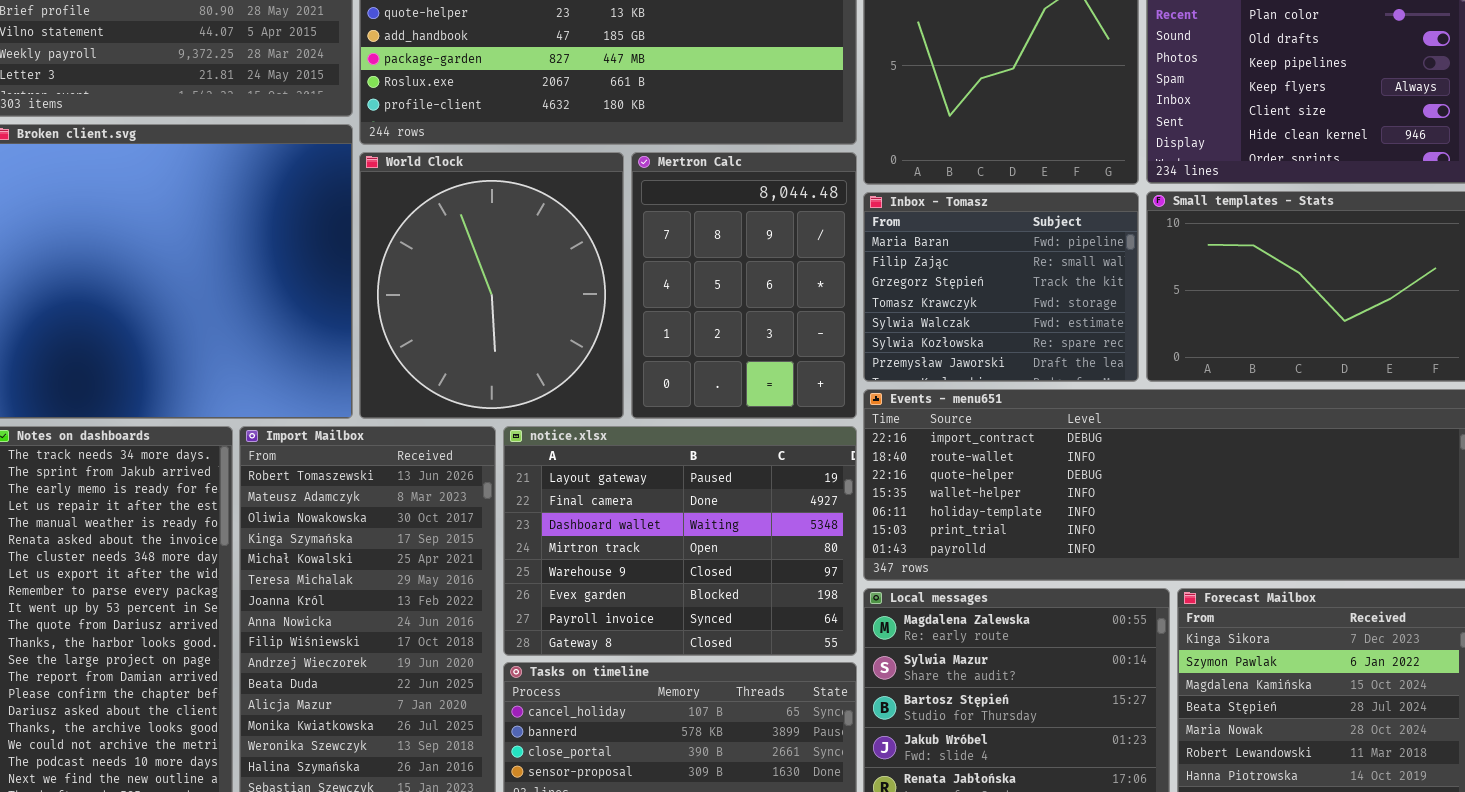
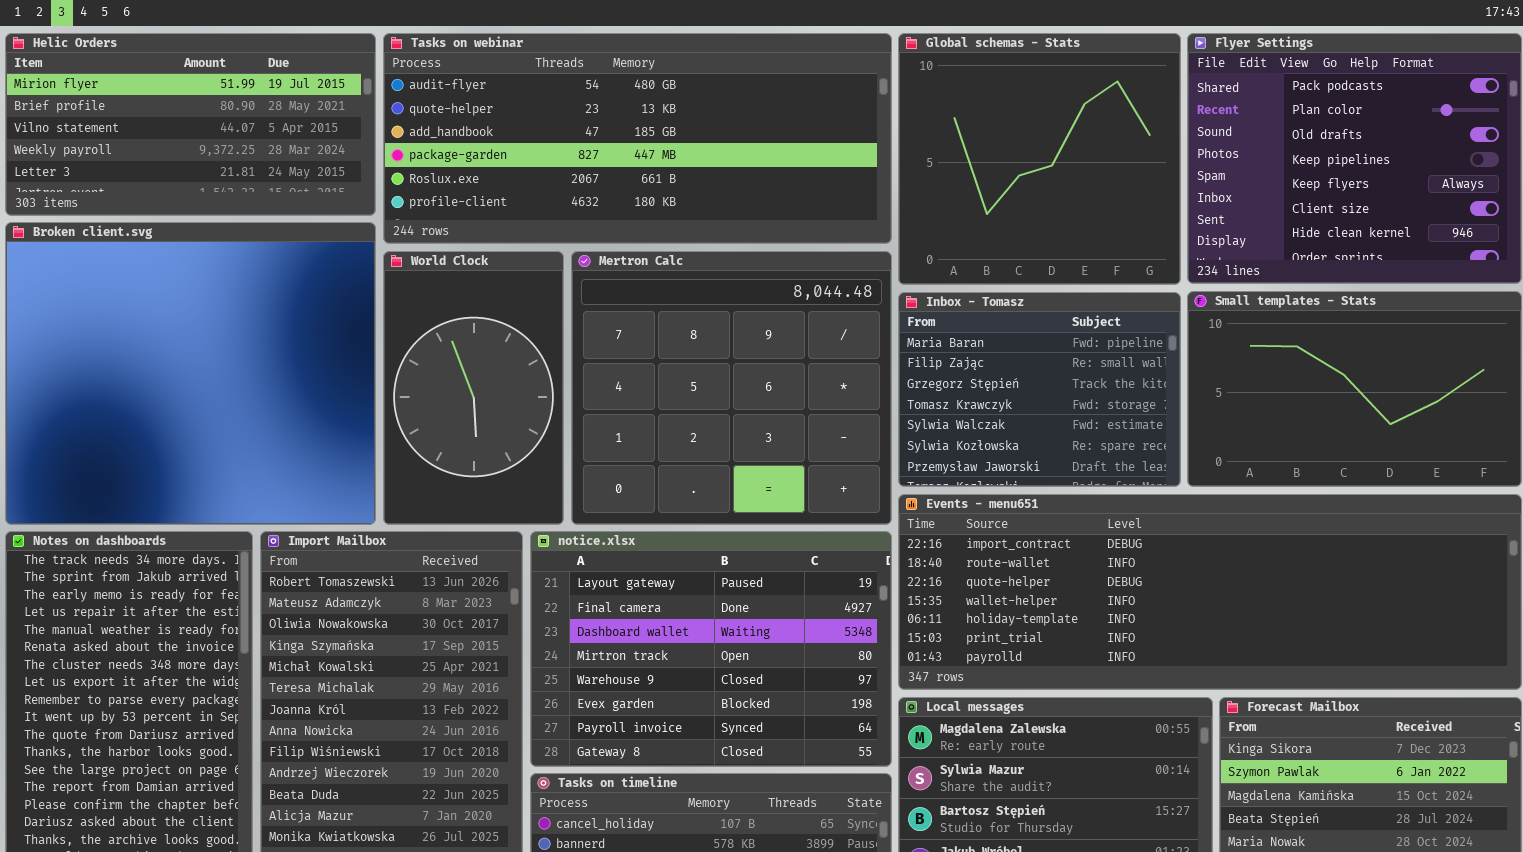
World Clock: [359,152,624,419] -> [383,251,564,525], resized
Mertron Calc: [631,152,857,419] -> [571,251,892,525], resized

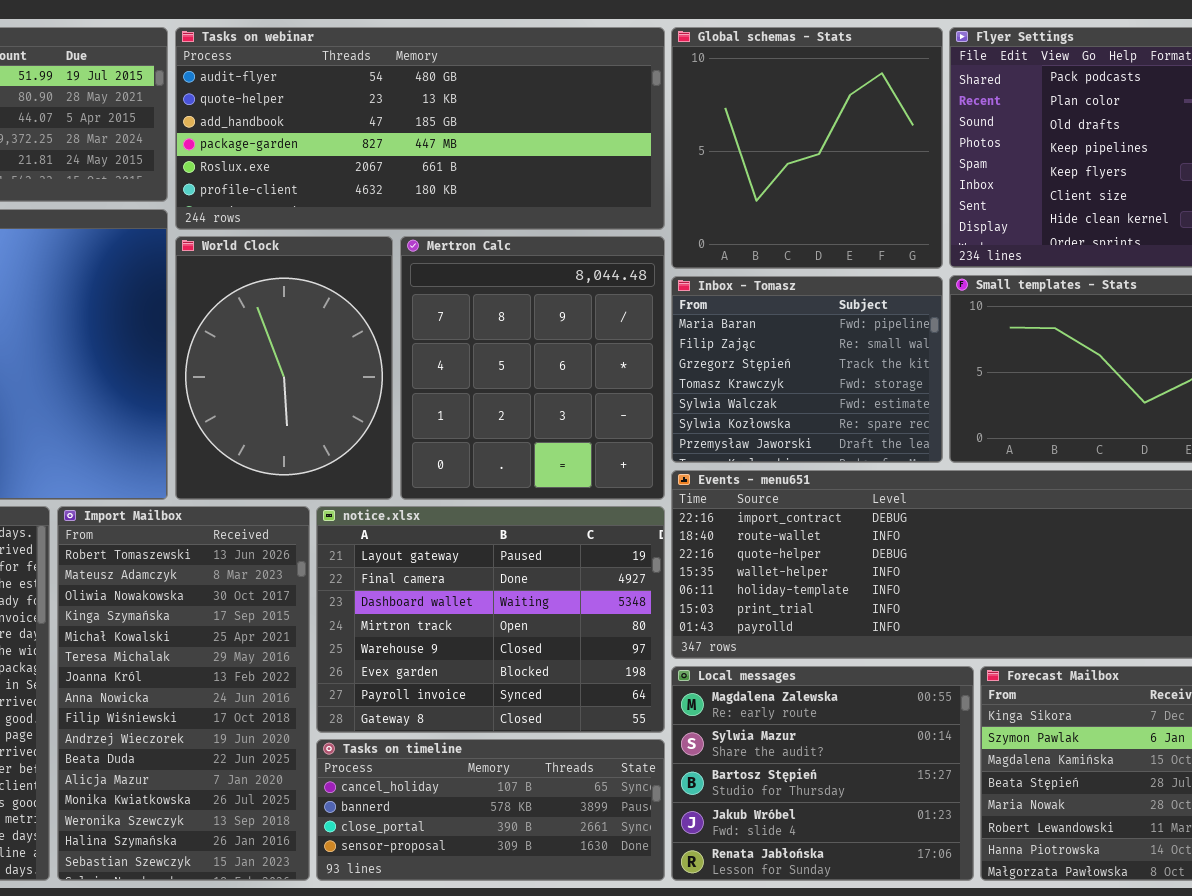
World Clock: [383,251,564,525] -> [175,236,393,500], resized
Mertron Calc: [571,251,892,525] -> [400,236,665,500], resized

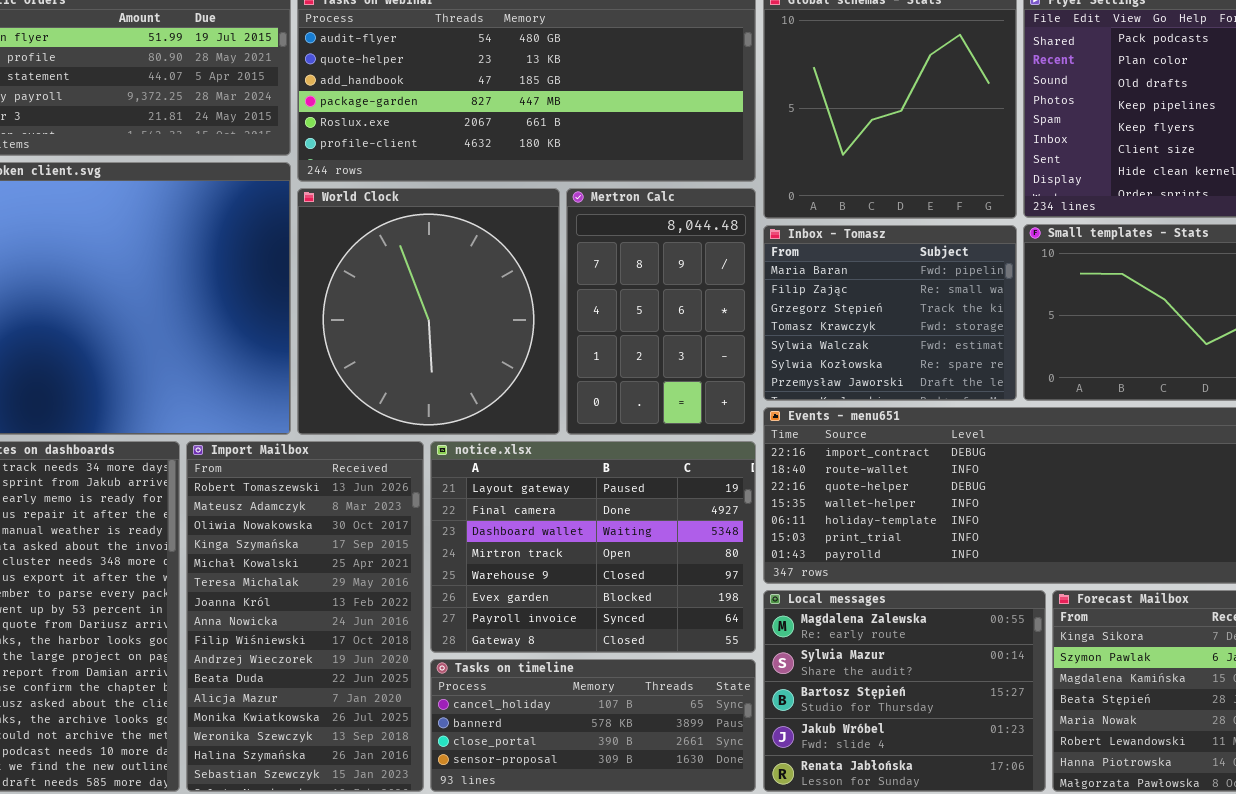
World Clock: [175,236,393,500] -> [297,188,560,435], resized
Mertron Calc: [400,236,665,500] -> [566,188,756,435], resized

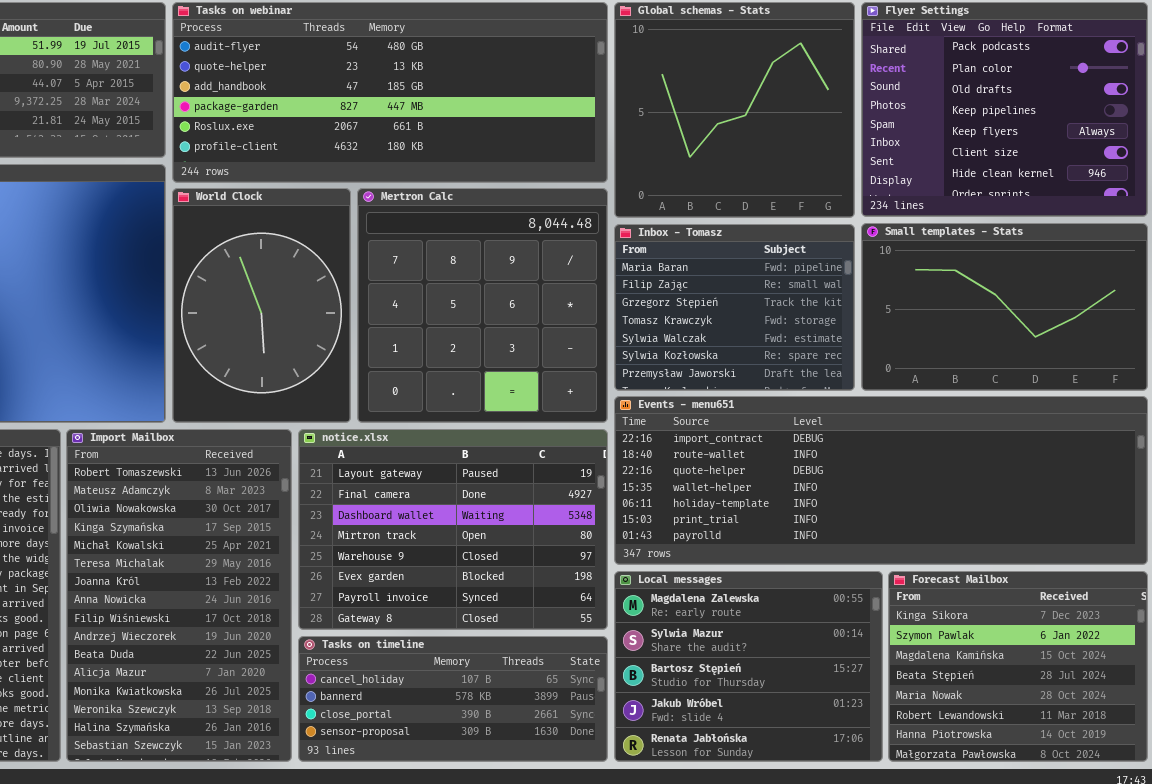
World Clock: [297,188,560,435] -> [172,188,351,423], resized
Mertron Calc: [566,188,756,435] -> [357,188,608,423], resized

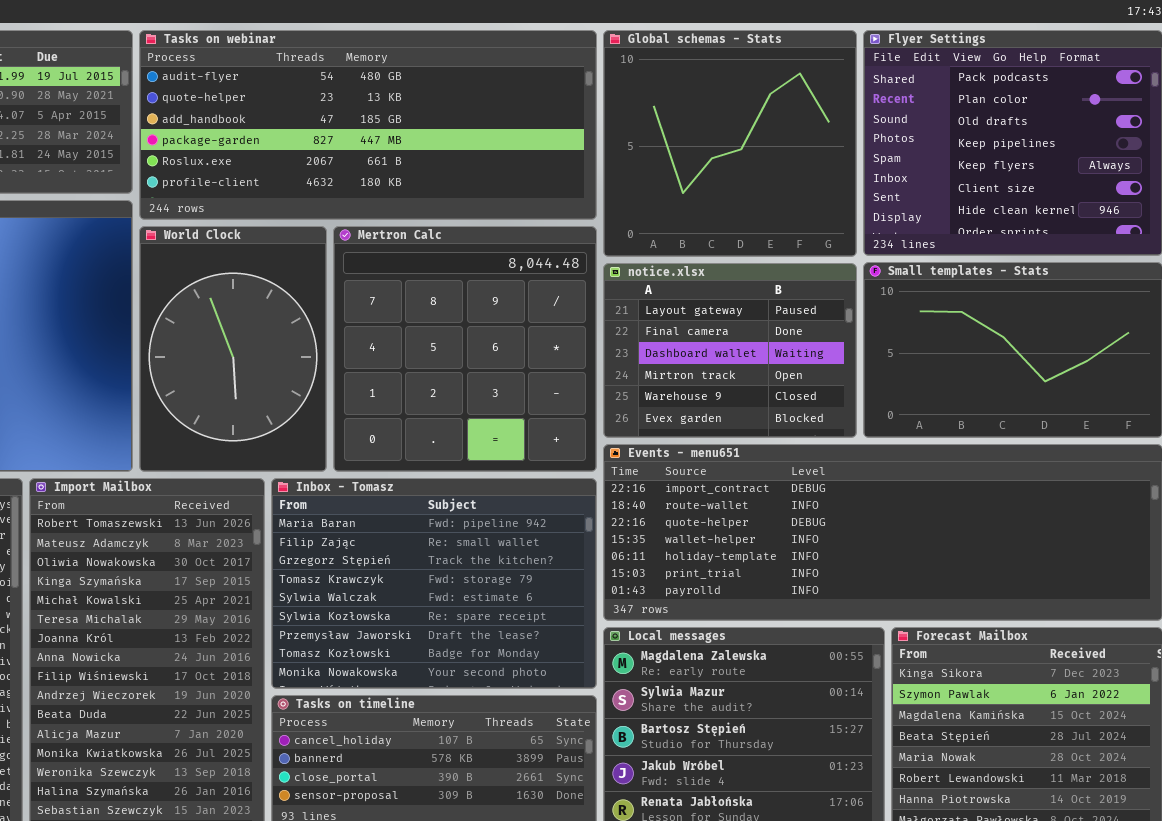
Inbox - Tomasz: [614,224,855,391] -> [271,478,597,689], moved, resized
notice.xlsx: [298,429,608,630] -> [603,263,857,438], moved, resized

